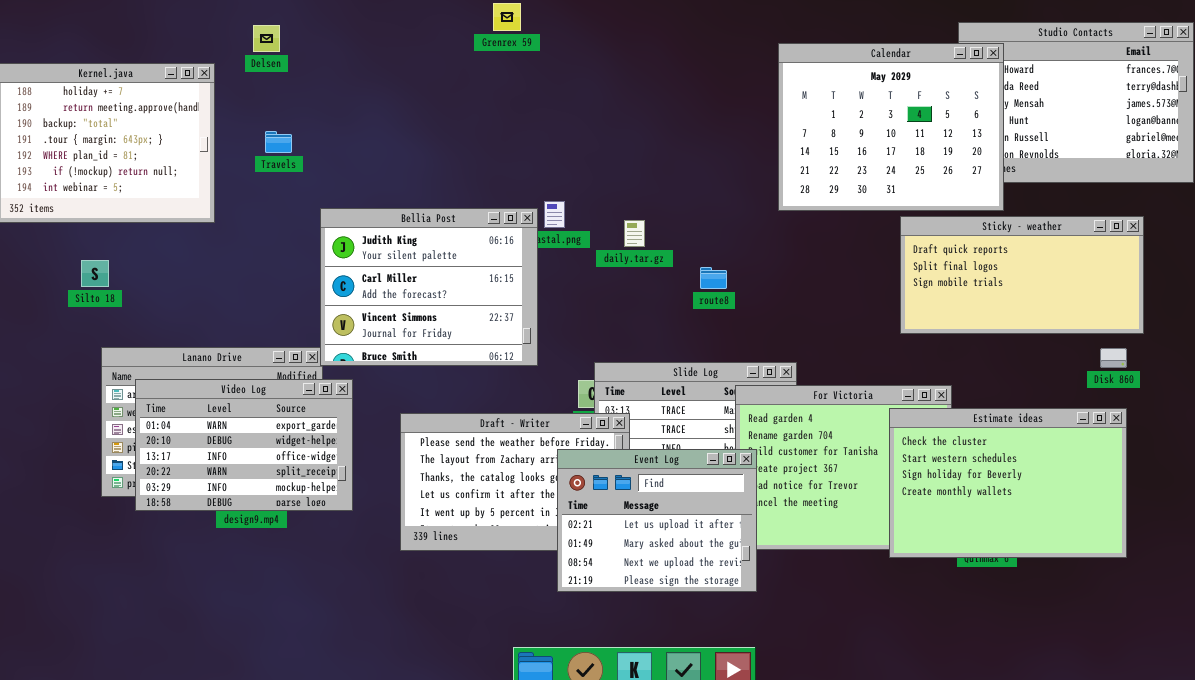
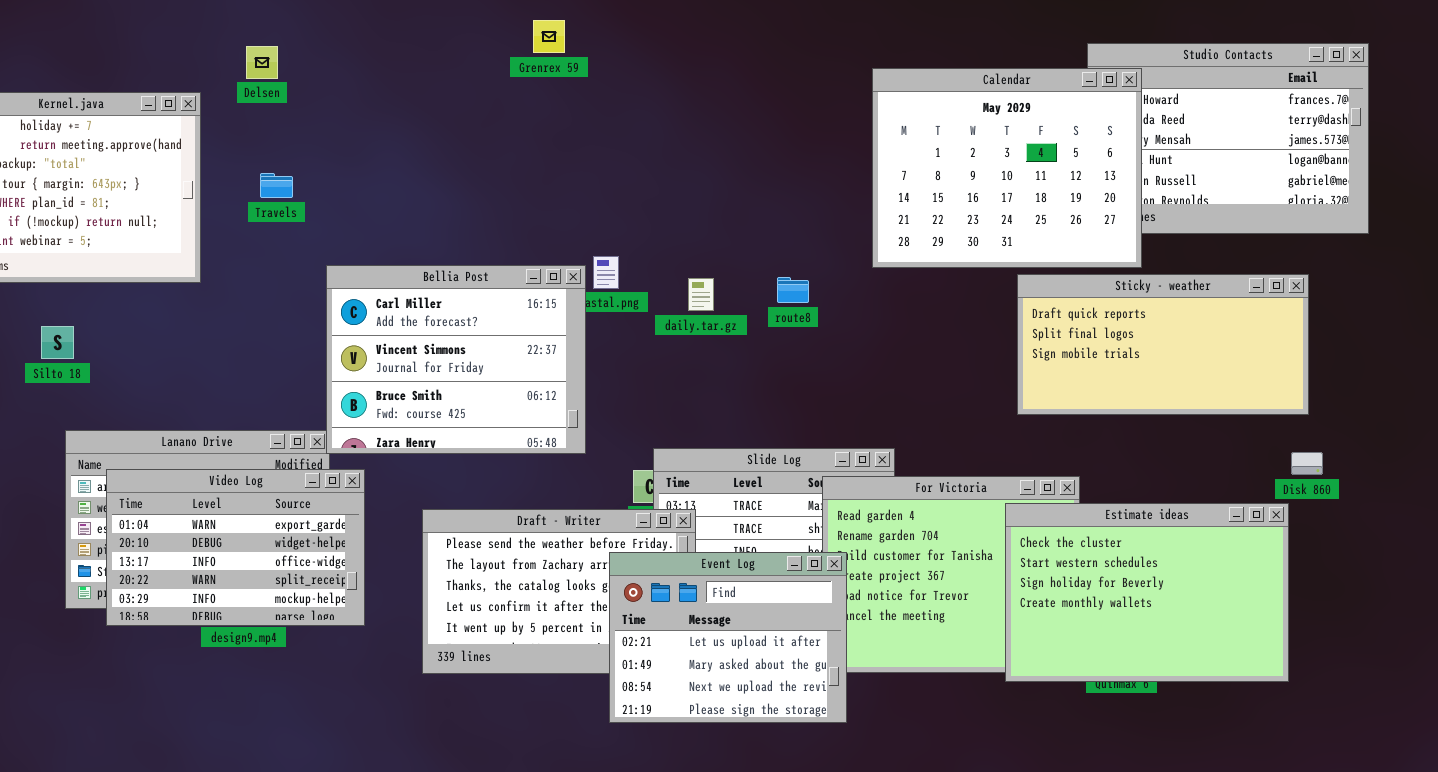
Bellia Post: [320,208,538,366] -> [326,265,586,454], scrolled down 1 row
route8: [700,267,727,289] -> [777,277,809,303], moved
Disk 860: [1100,348,1127,368] -> [1291,452,1323,475], moved

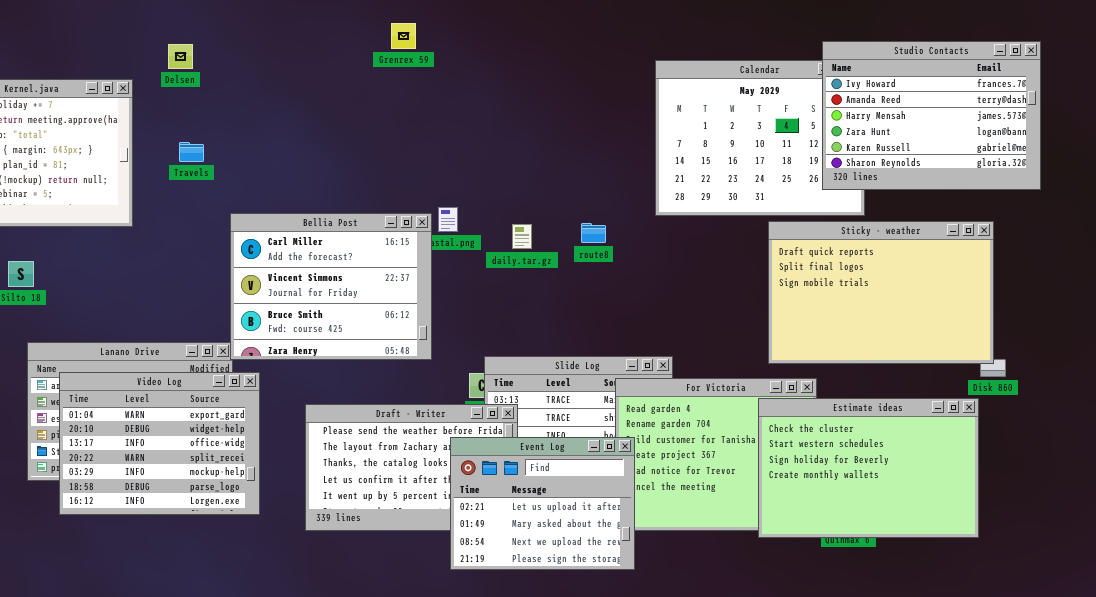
Studio Contacts: [1087,43,1369,234] -> [822,41,1041,190], raised
Sticky - weather: [1017,274,1309,415] -> [768,221,994,364], resized
Video Log: [106,469,365,626] -> [59,372,260,515], resized

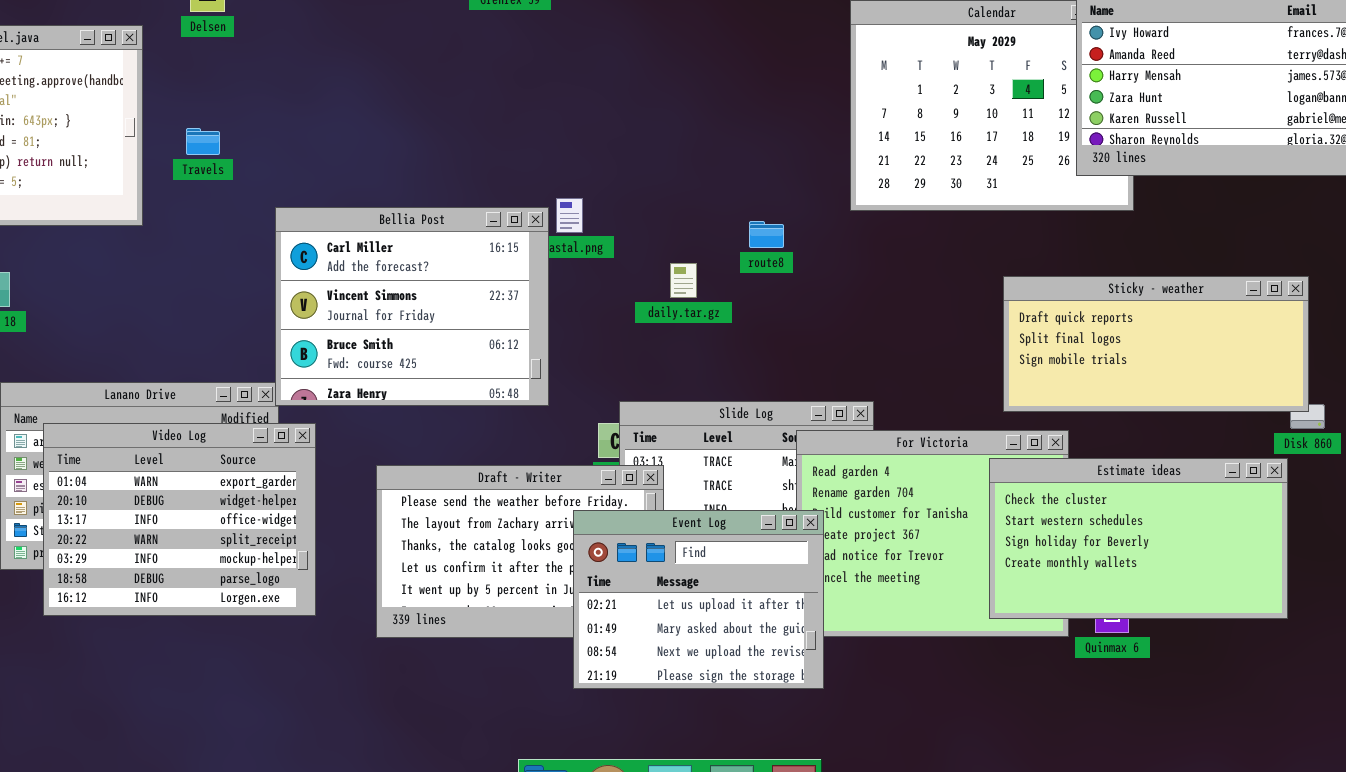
Travels: [179,142,204,162] -> [186,128,220,155], moved
Sticky - weather: [768,221,994,364] -> [1003,276,1309,412], resized
daily.tar.gz: [512,224,532,249] -> [670,263,697,298], moved
Estimate ideas: [758,398,979,538] -> [989,458,1288,619], resized

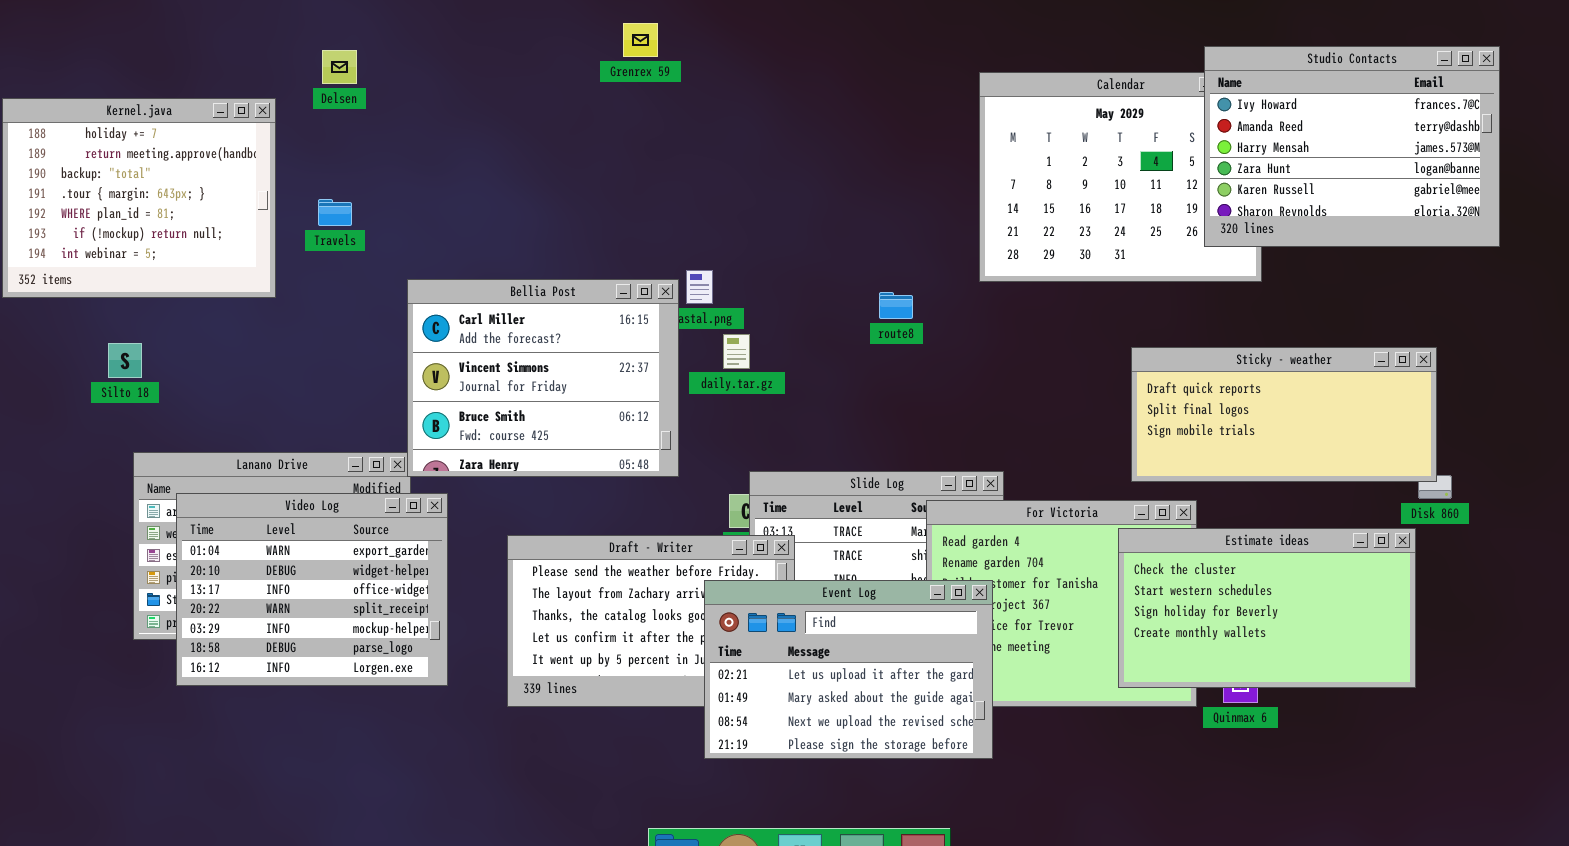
daily.tar.gz: [670,263,697,298] -> [723,334,750,369], moved
Event Log: [573,510,824,689] -> [704,580,993,759], resized

